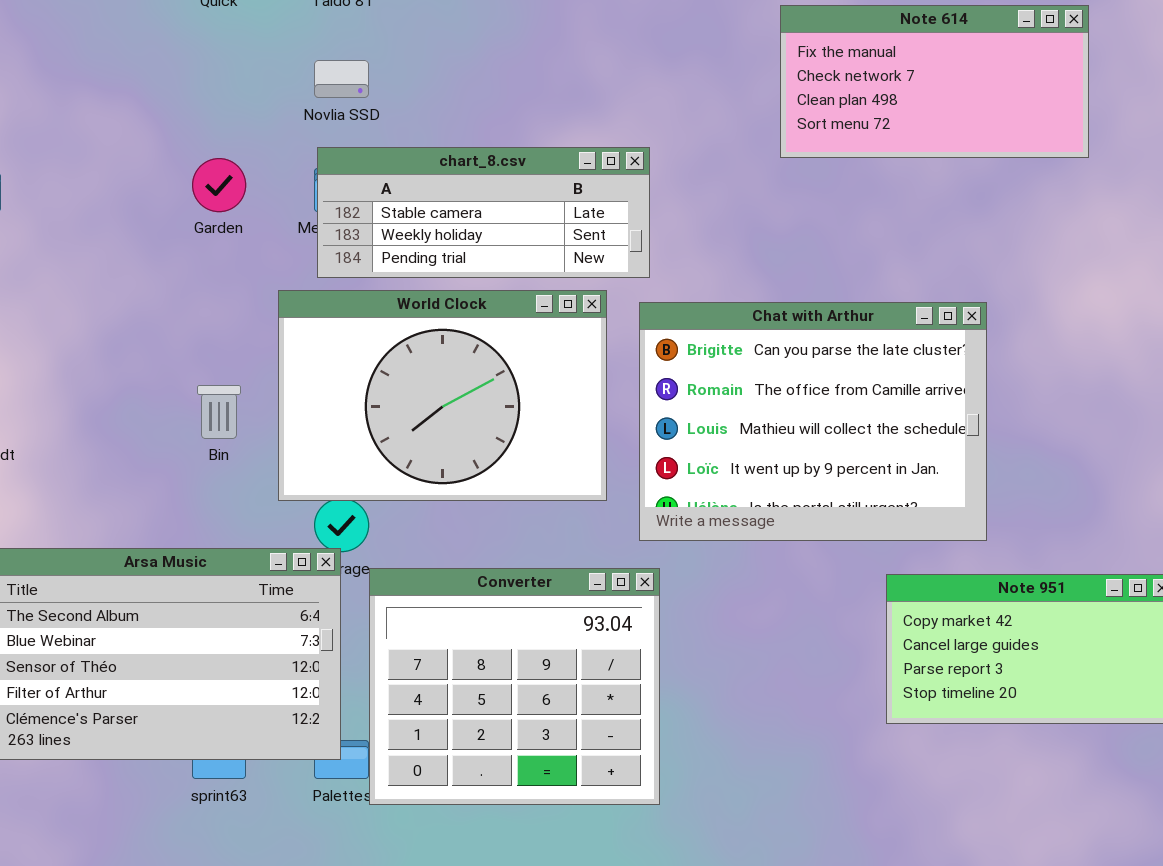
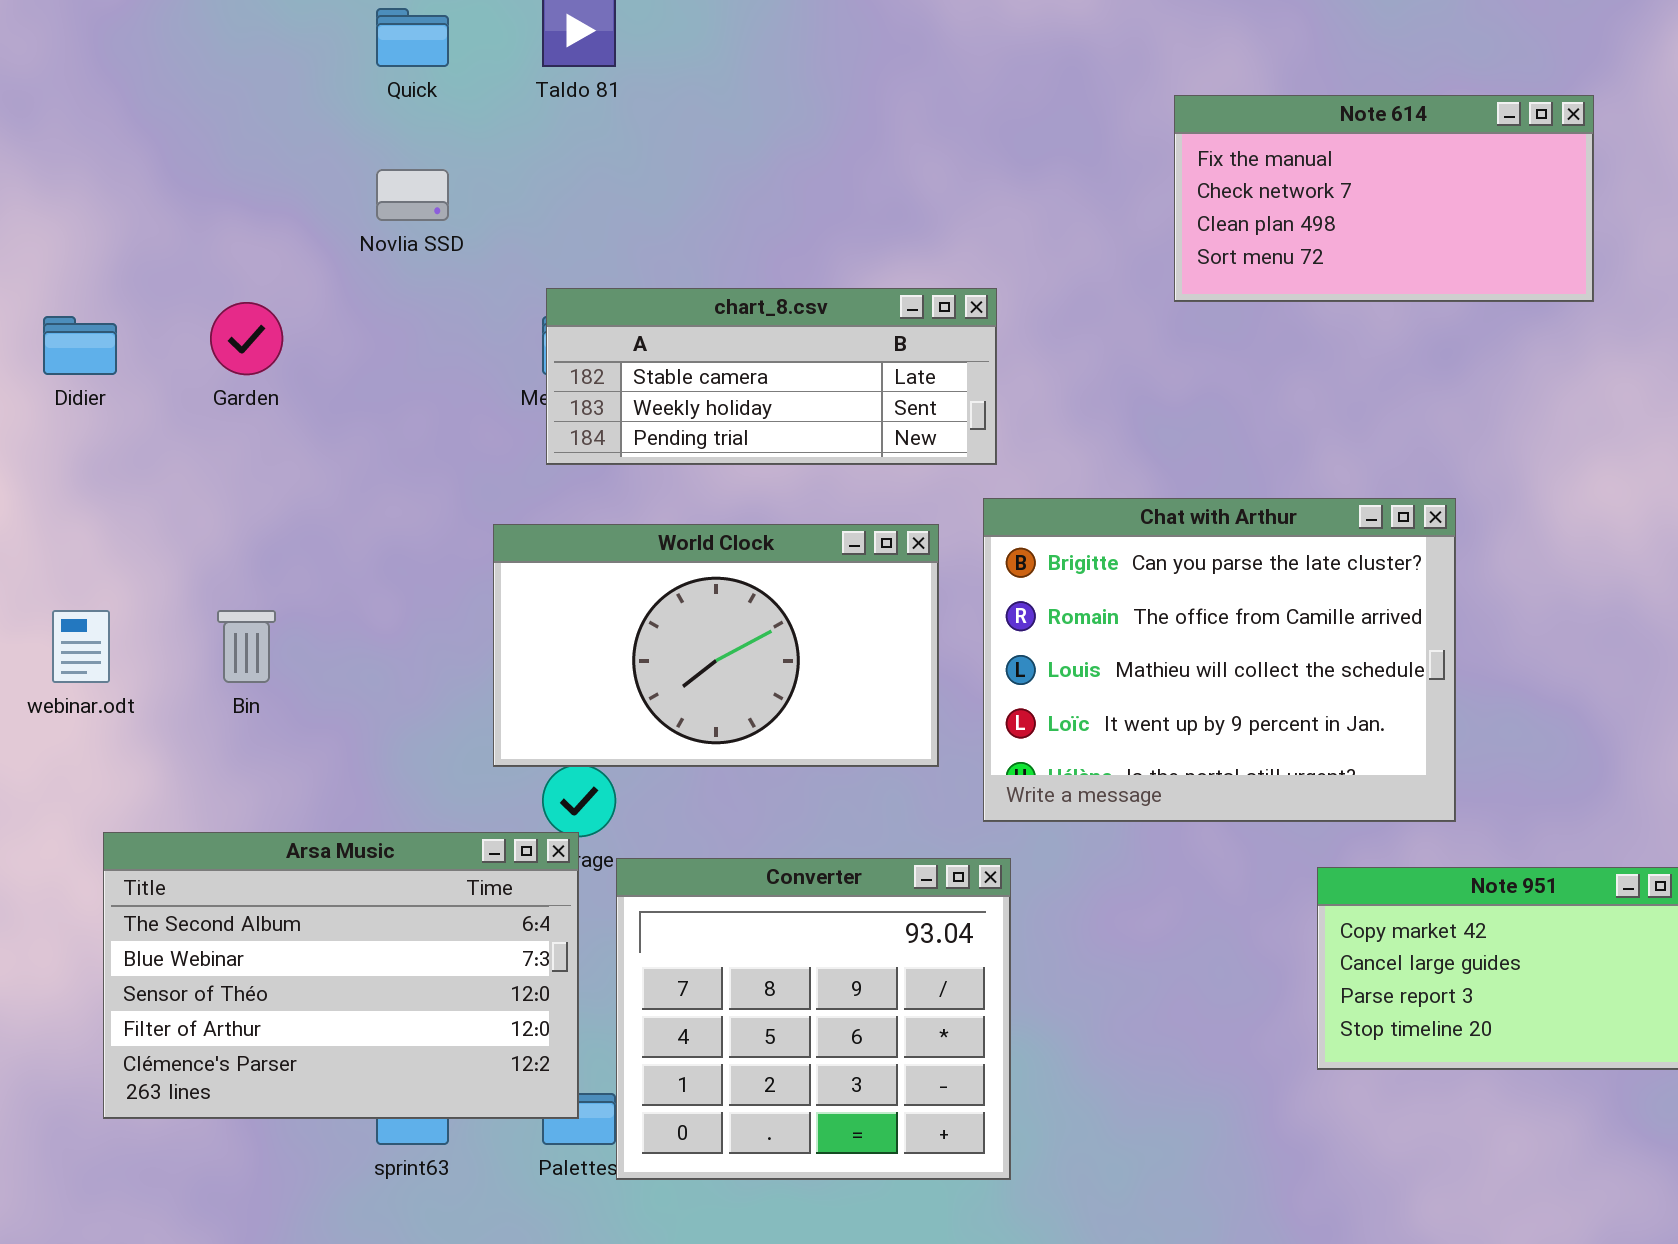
Novlia SSD: [314,60,369,98] -> [376,169,449,221], moved
Garden: [192,158,246,212] -> [210,302,283,375], moved
World Clock: [278,290,607,501] -> [493,524,939,767], resized
Bin: [197,385,241,439] -> [217,610,276,683], moved

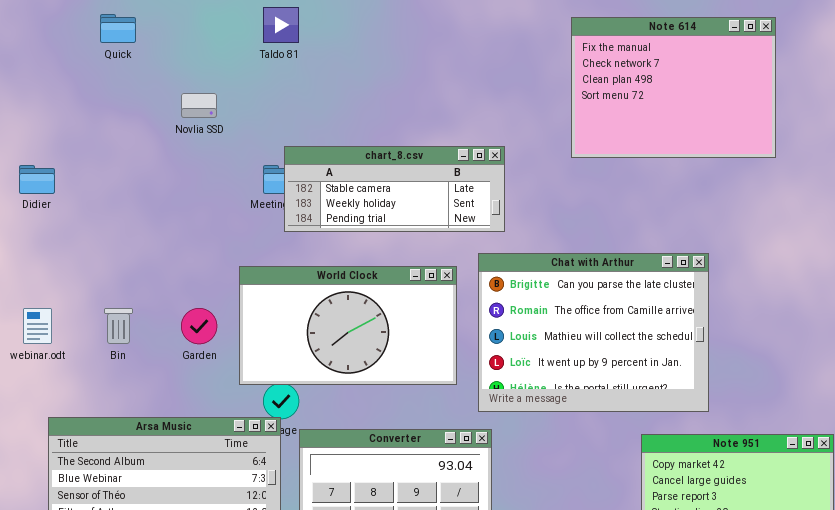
Quick: [376,8,449,67] -> [100,14,136,43], moved
Note 614: [1174,95,1594,302] -> [571,17,776,158], resized
chart_8.csv: [546,288,997,465] -> [284,146,505,232], moved
Garden: [210,302,283,375] -> [181,308,217,344], moved

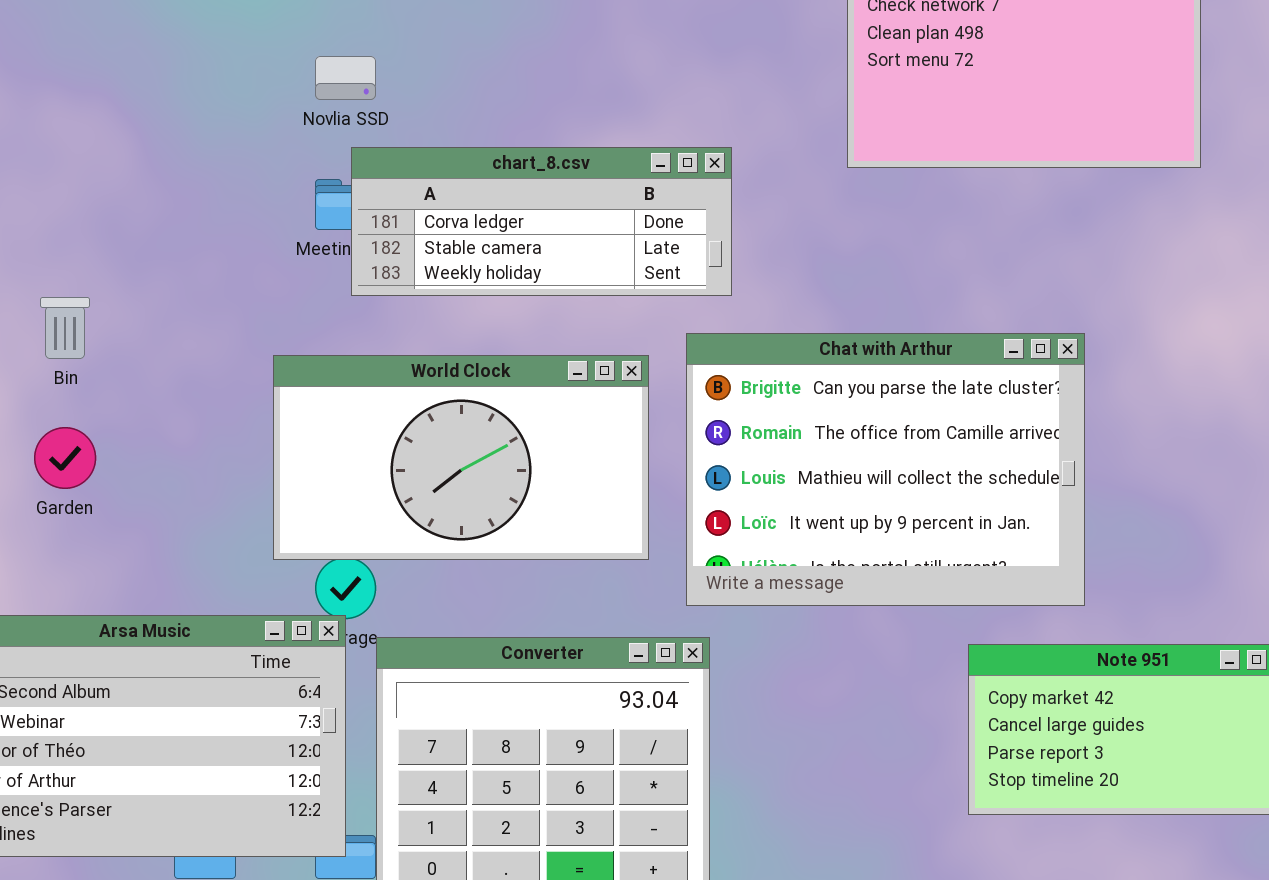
Novlia SSD: [181,93,217,118] -> [315,56,376,100], moved
chart_8.csv: [284,146,505,232] -> [351,147,732,296], scrolled up 1 row
Bin: [104,308,133,344] -> [40,297,90,359], moved
Garden: [181,308,217,344] -> [34,427,96,489], moved

